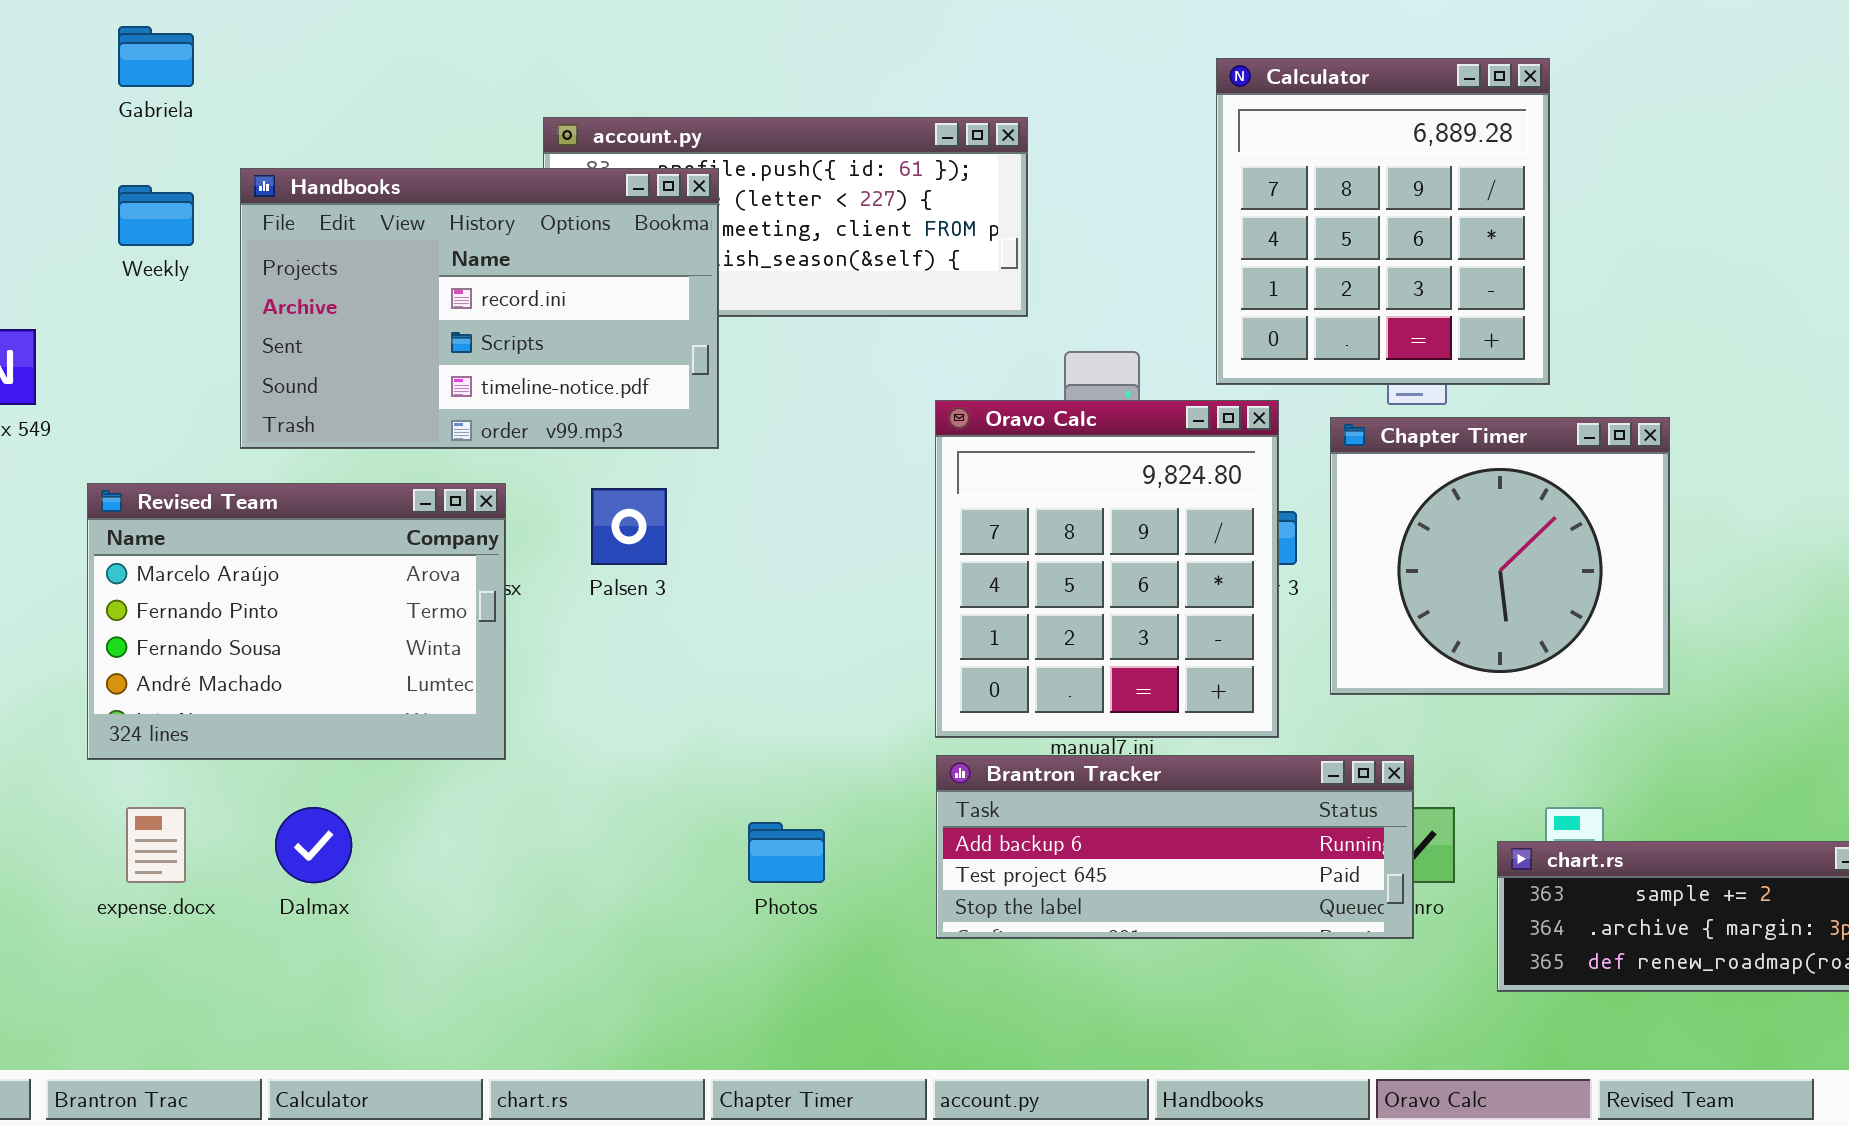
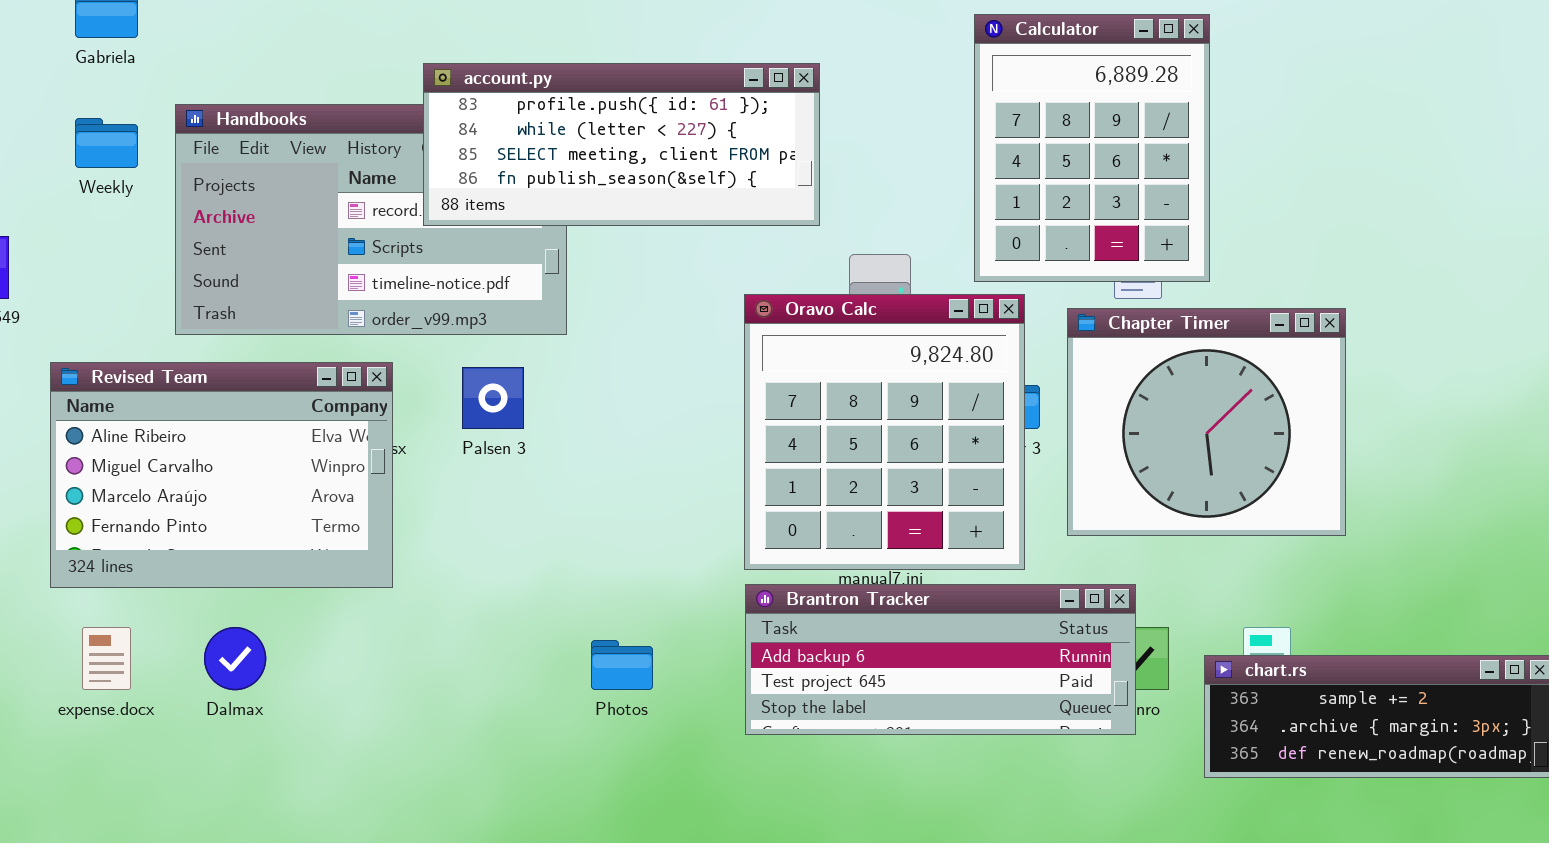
Calculator: [1216,58,1550,385] -> [974,14,1210,282], resized
account.py: [543,117,1028,317] -> [423,63,820,226], raised
Revised Team: [87,483,506,760] -> [50,362,393,588], scrolled up 2 rows

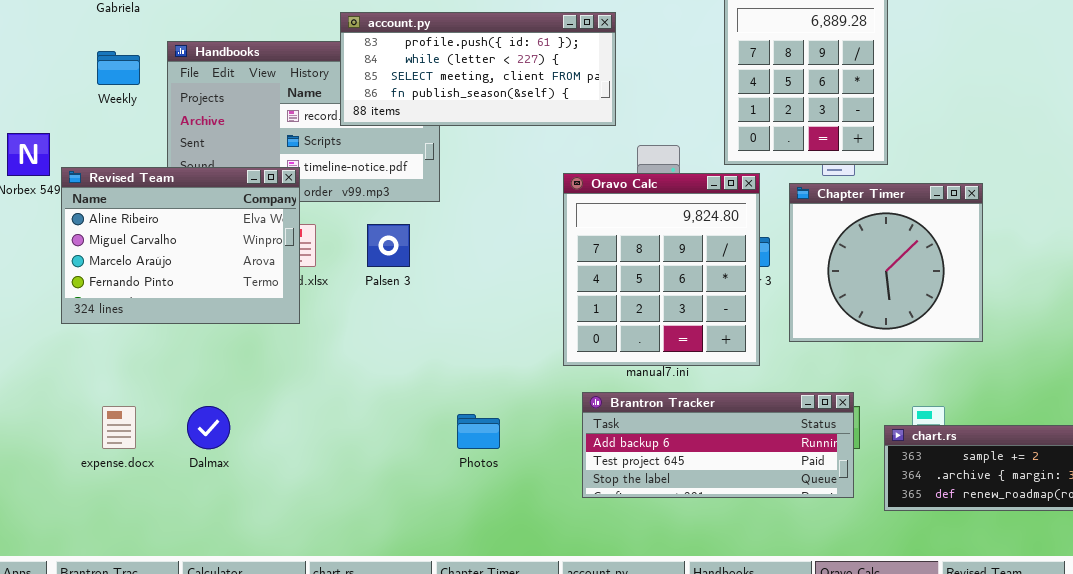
Revised Team: [50,362,393,588] -> [61,167,300,324], moved
Brantron Tracker: [745,584,1136,735] -> [582,392,854,498], moved

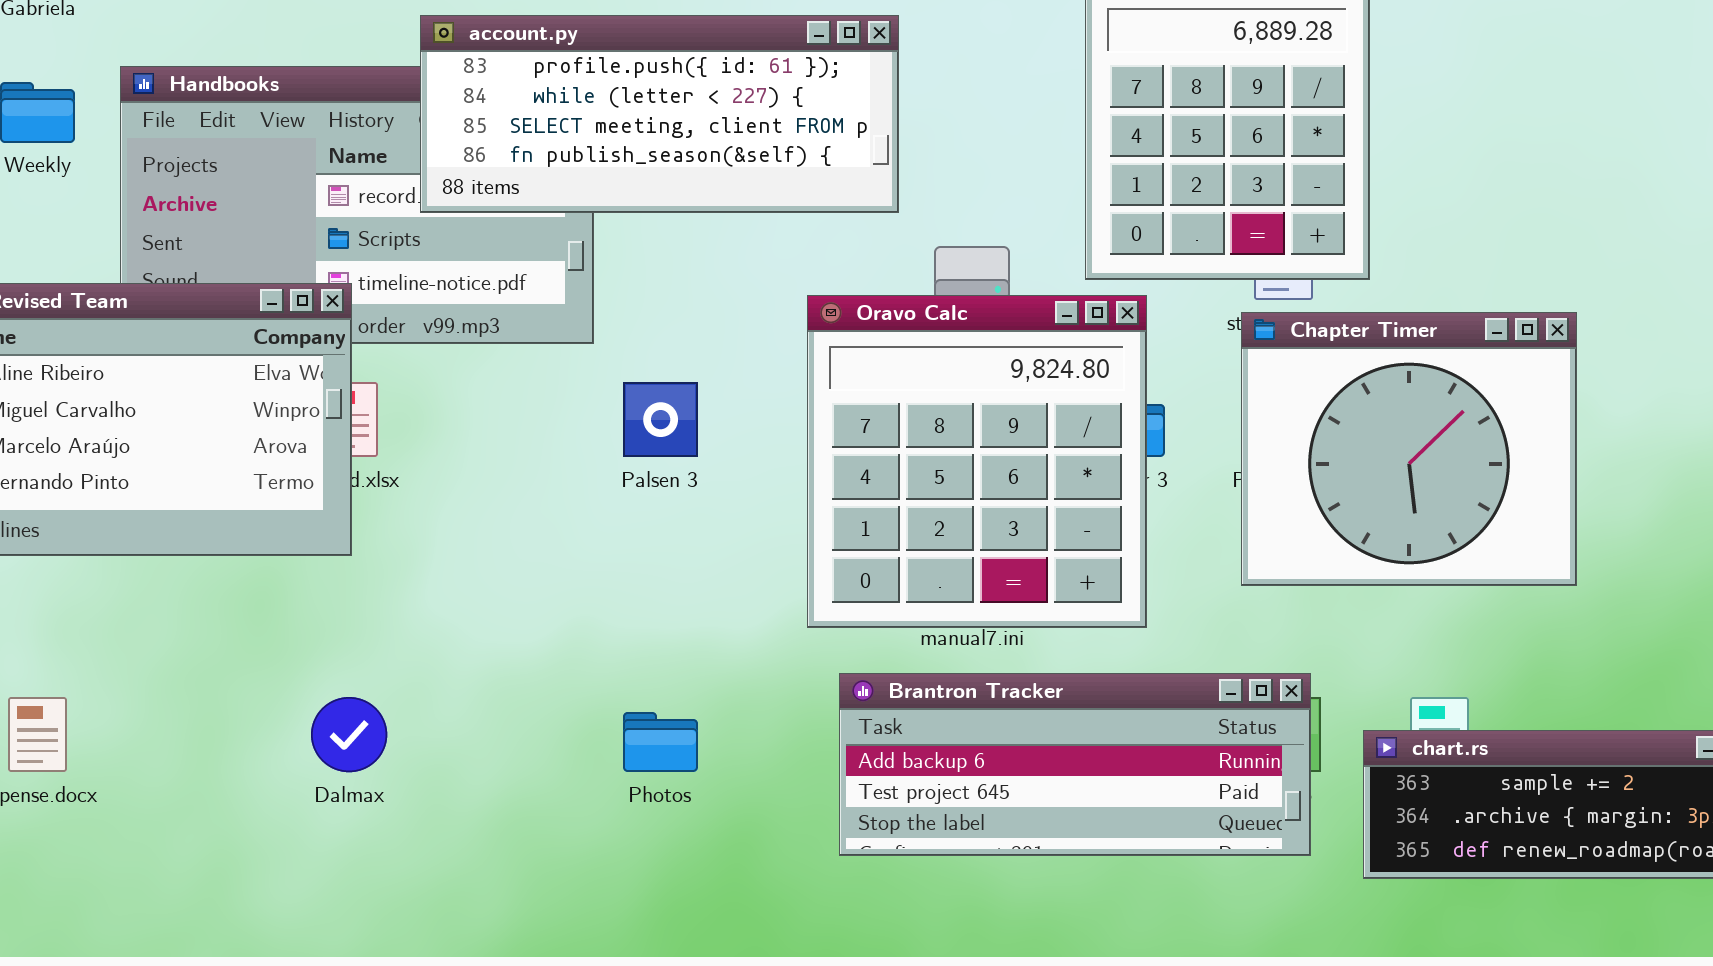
Chapter Timer: [789,183,983,342] -> [1241,312,1577,586], moved
Palsen 3: [367,224,410,267] -> [623,382,698,457], moved
Dalmax: [187,406,230,449] -> [311,697,387,772], moved

